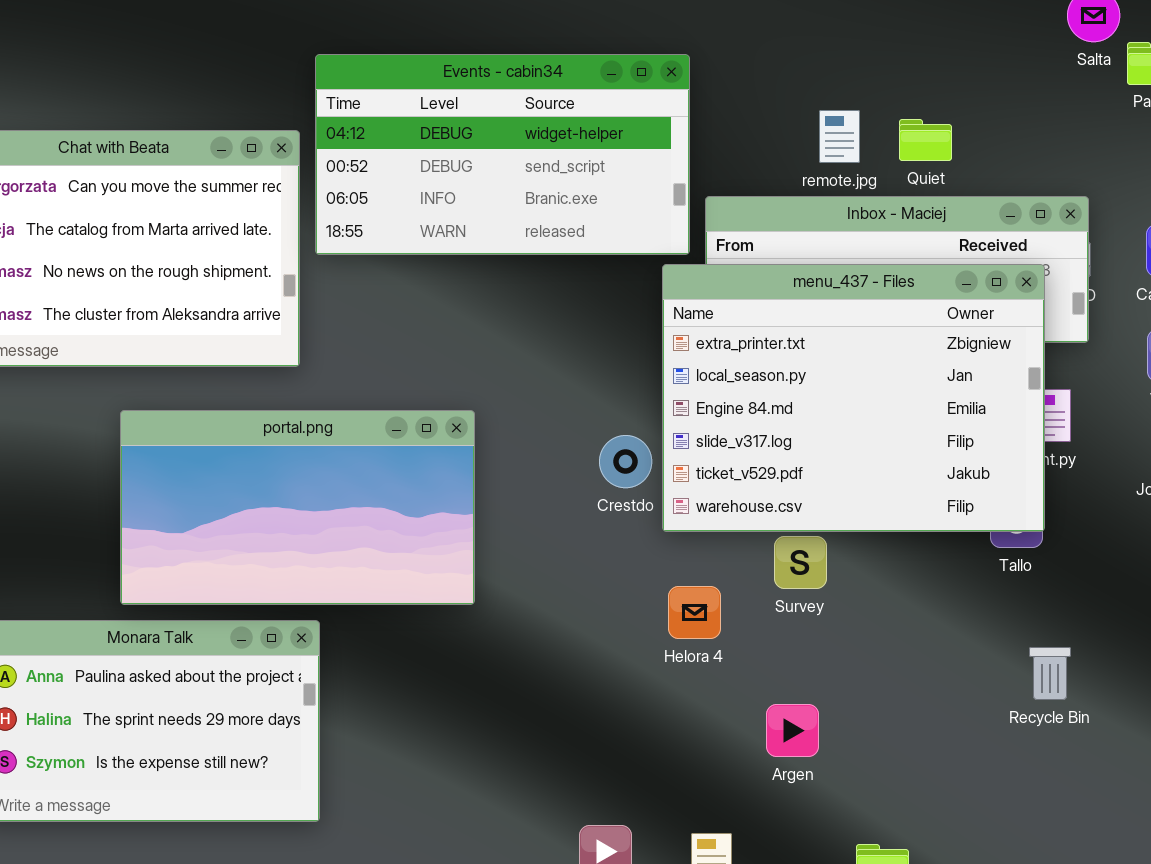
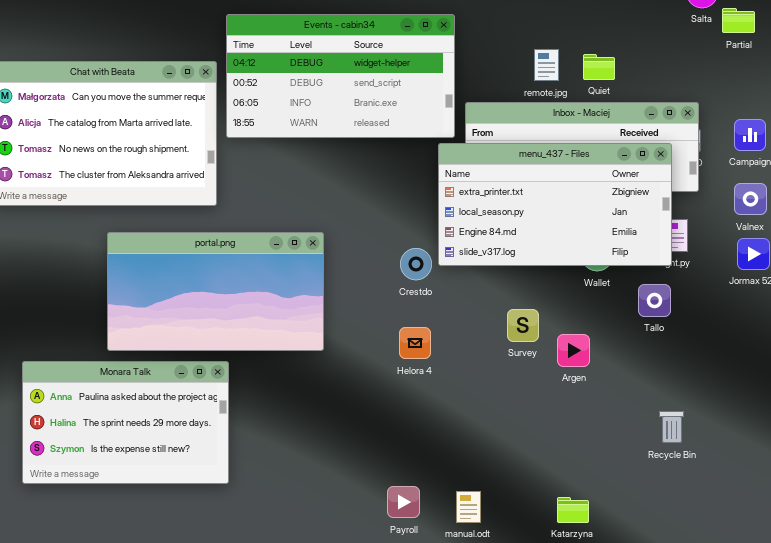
menu_437 - Files: [662,264,1045,532] -> [438,143,672,266], resized
Helora 4: [668,586,721,639] -> [399,327,431,359], moved
Recycle Bin: [1029,647,1071,700] -> [659,411,684,443], moved
Argen: [766,704,819,757] -> [557,334,590,367], moved

